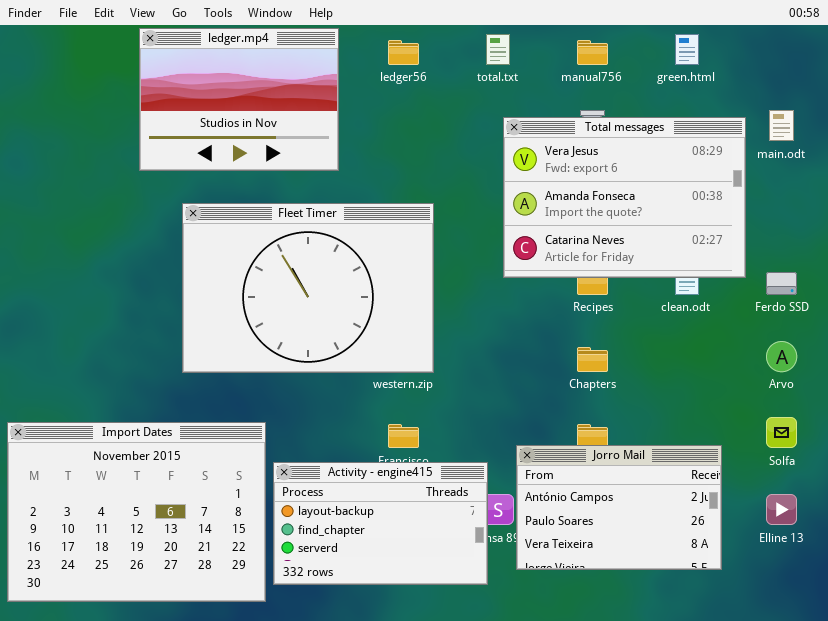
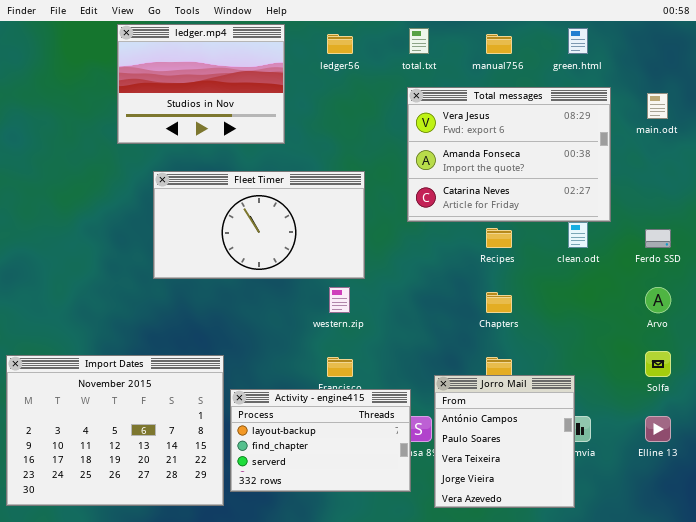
Total messages: [503,117,746,278] -> [407,87,611,222], moved
Fleet Timer: [182,203,434,373] -> [153,171,365,279], resized
Jorro Mail: [516,445,722,570] -> [434,375,575,508], resized

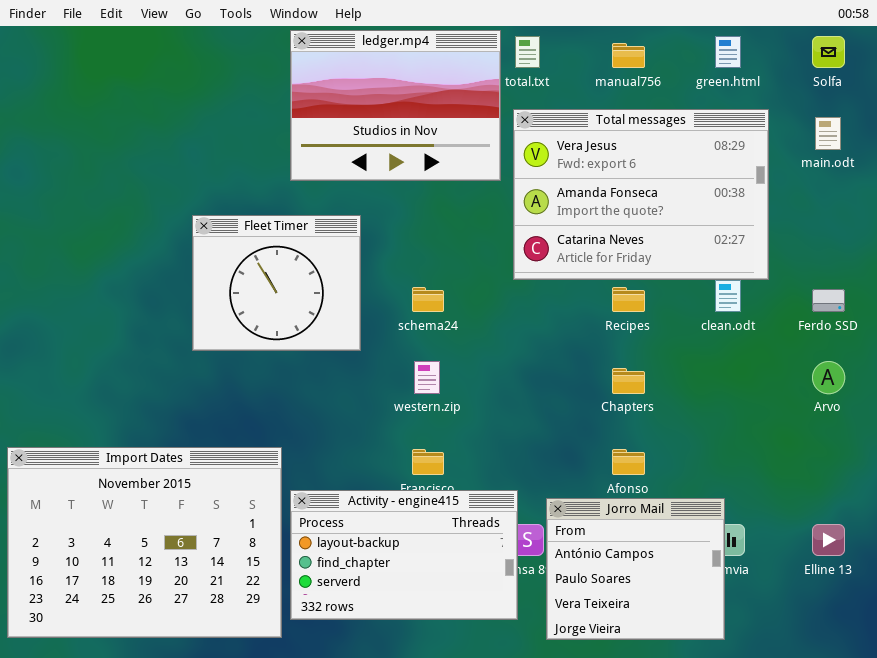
ledger.mp4: [117,24,285,144] -> [290,30,501,181], moved
Fleet Timer: [153,171,365,279] -> [192,215,361,351], resized
Solfa: [645,351,671,377] -> [812,36,845,68], moved
Jorro Mail: [434,375,575,508] -> [546,498,725,640], resized

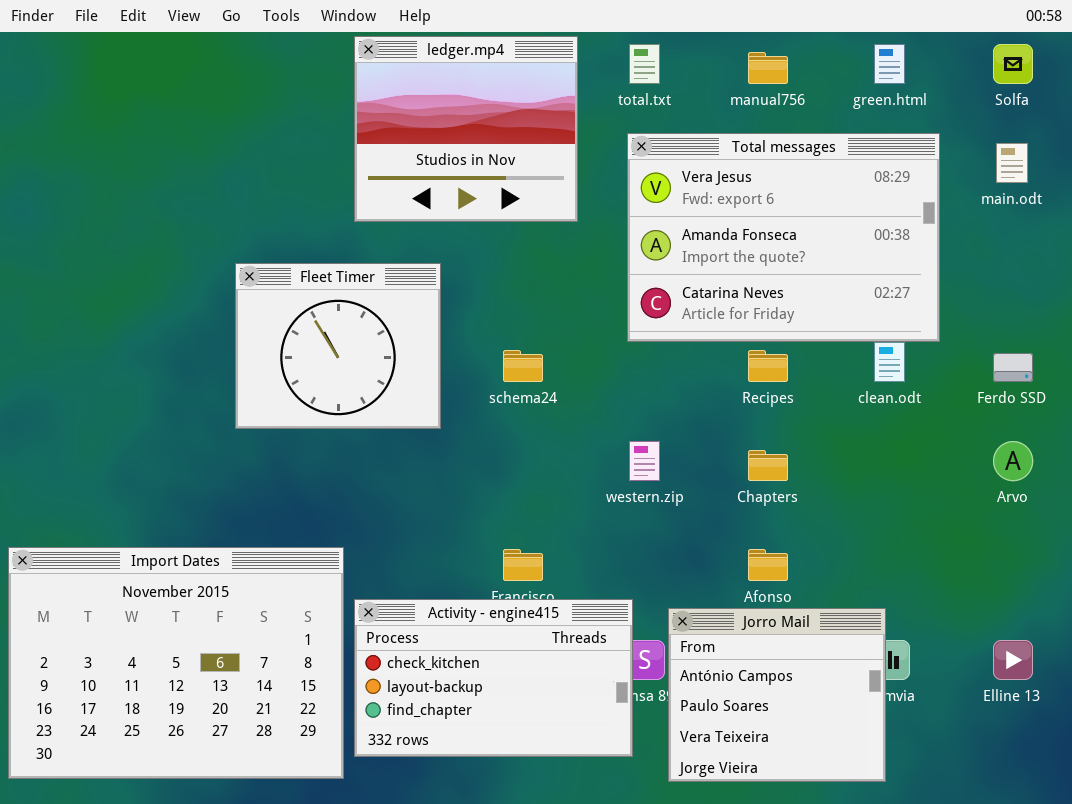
ledger.mp4: [290,30,501,181] -> [354,36,578,222], resized
western.zip: [414,361,440,394] -> [629,441,660,481], moved
Activity - engine415: [290,490,518,620] -> [354,599,633,757], scrolled up 1 row

